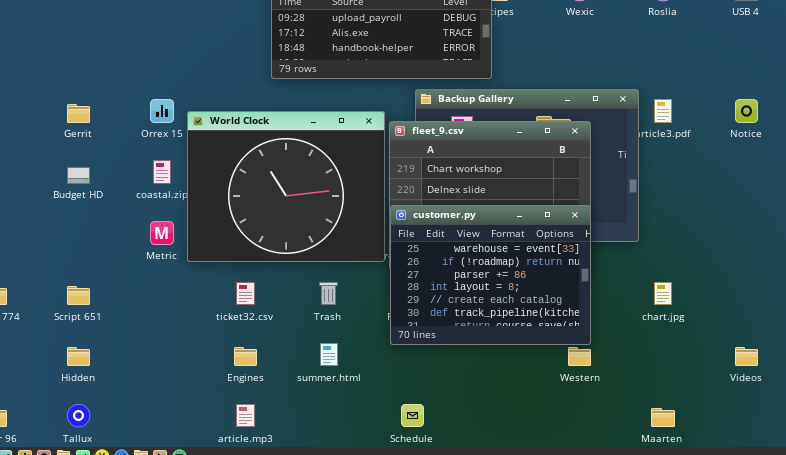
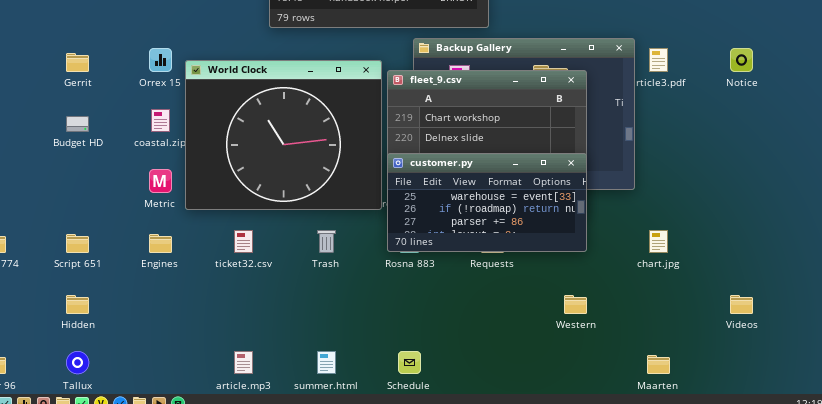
customer.py: [390,205,591,345] -> [387,153,587,252], resized
summer.html: [320,343,338,366] -> [317,351,336,374], moved
Engines: [234,347,257,366] -> [149,234,172,253], moved

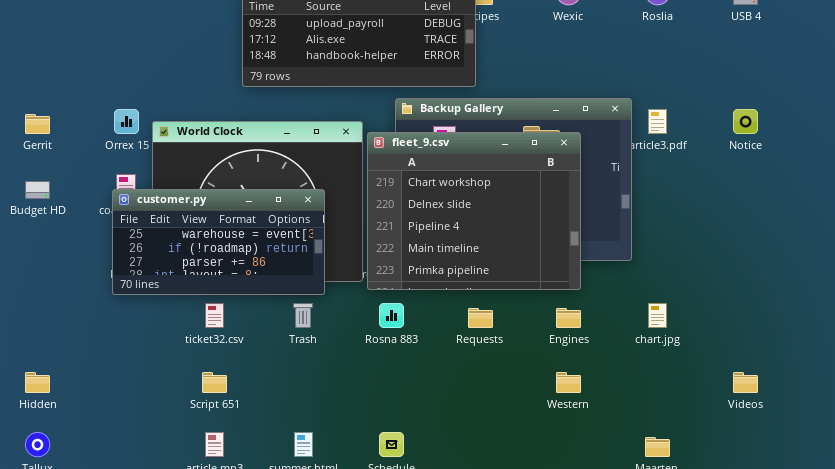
customer.py: [387,153,587,252] -> [112,189,325,295], moved
Script 651: [66,234,89,253] -> [202,372,227,393], moved
Engines: [149,234,172,253] -> [556,308,581,328], moved

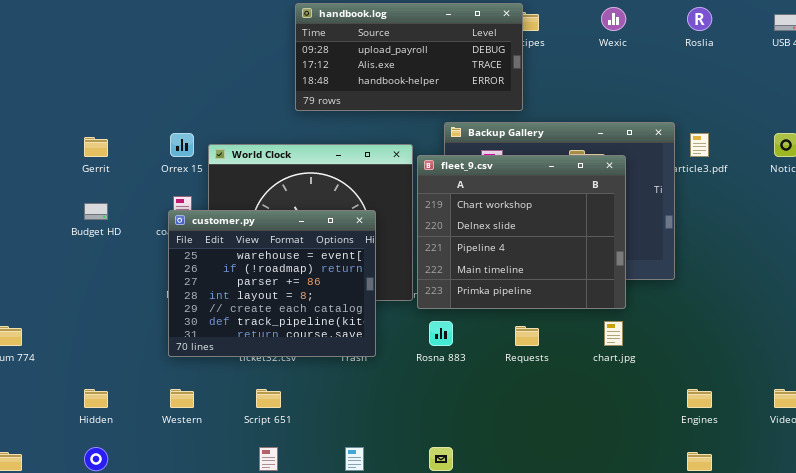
customer.py: [112,189,325,295] -> [168,210,376,357], resized
chart.jpg: [648,303,667,328] -> [604,321,623,346], moved
Engines: [556,308,581,328] -> [687,389,712,408], moved
Western: [556,372,581,393] -> [170,389,194,408], moved

